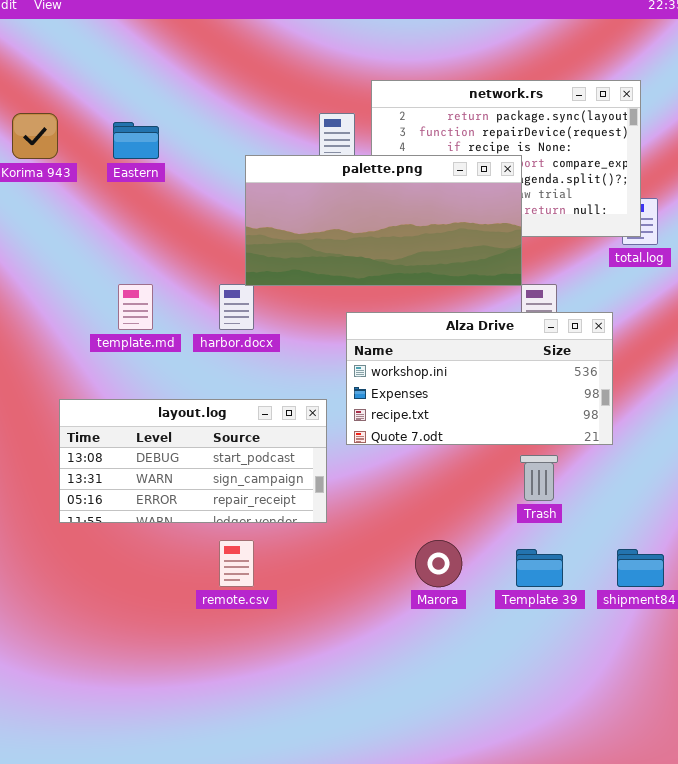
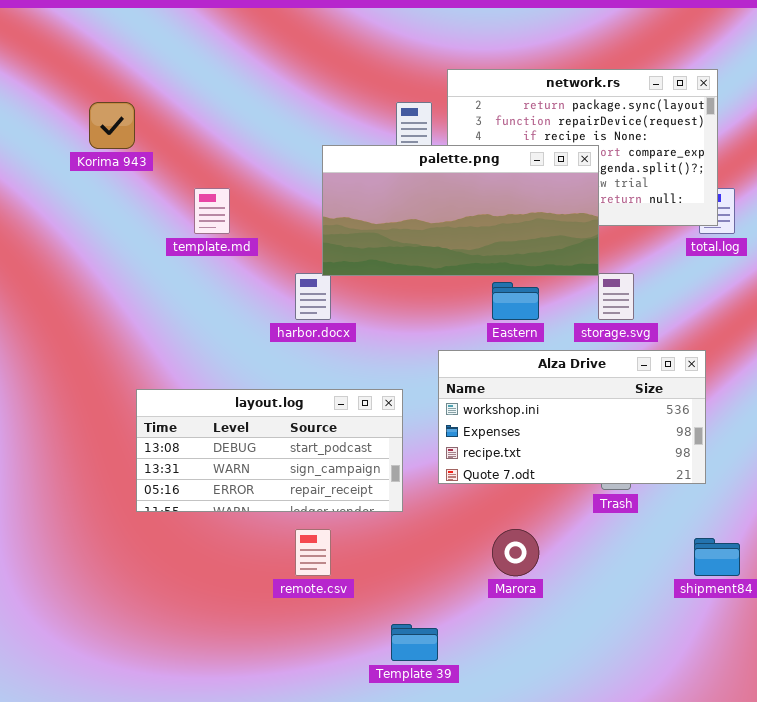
Eastern: [113,122,159,159] -> [492,282,539,320], moved
template.md: [118,284,153,330] -> [194,188,230,234], moved
Alza Drive: [346,312,613,445] -> [438,350,706,484], moved
Template 39: [516,549,563,587] -> [391,624,438,661], moved

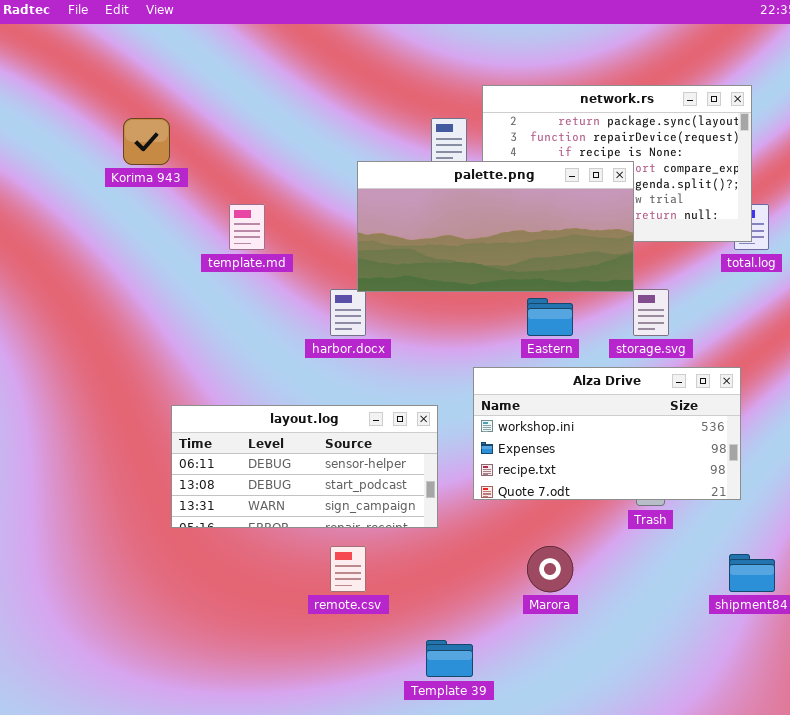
layout.log: [136,389,403,512] -> [171,405,438,528], scrolled up 1 row

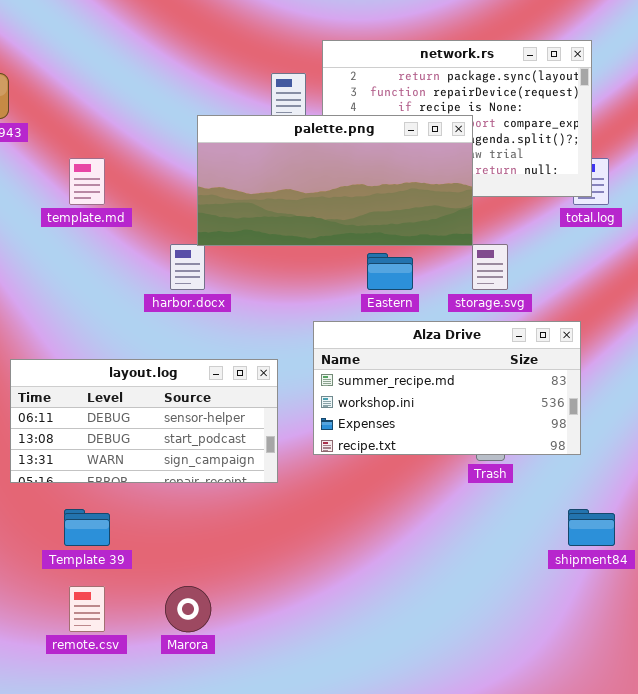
Alza Drive: [473,367,741,500] -> [313,321,581,455], scrolled up 1 row
remote.csv: [330,546,366,592] -> [69,586,105,632], moved
Marora: [527,546,573,592] -> [165,586,211,632], moved
Template 39: [426,640,473,677] -> [64,509,110,546], moved

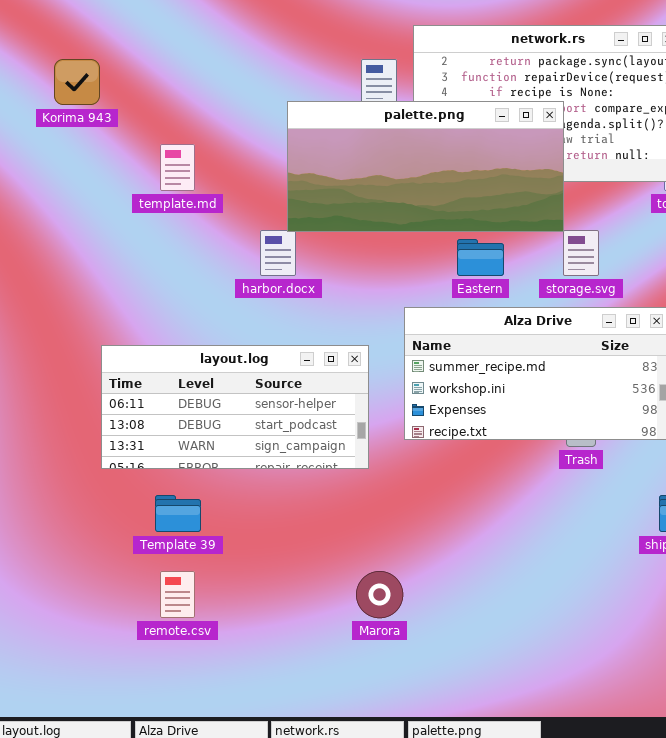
Marora: [165,586,211,632] -> [356,571,403,618], moved

